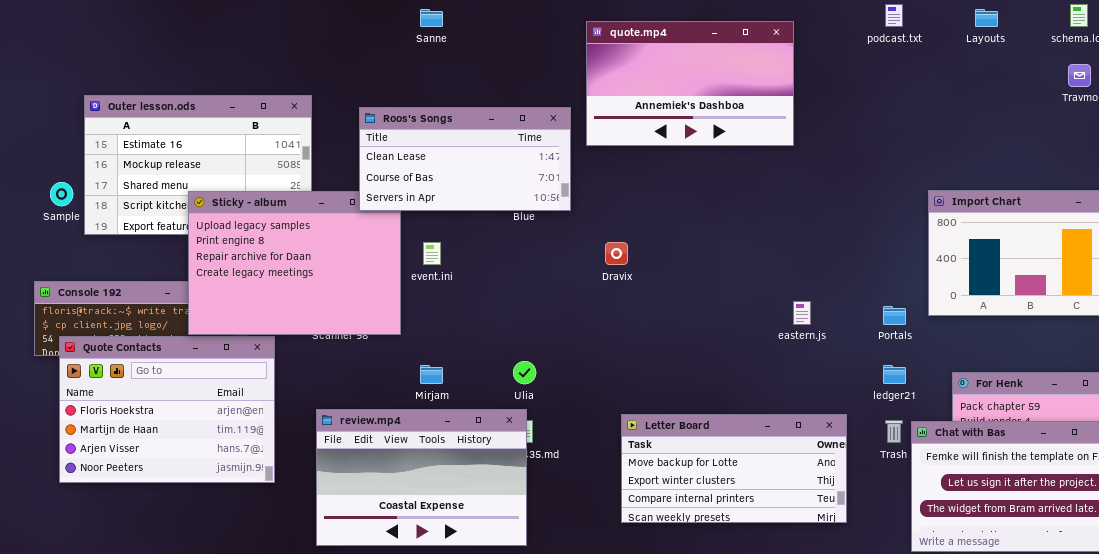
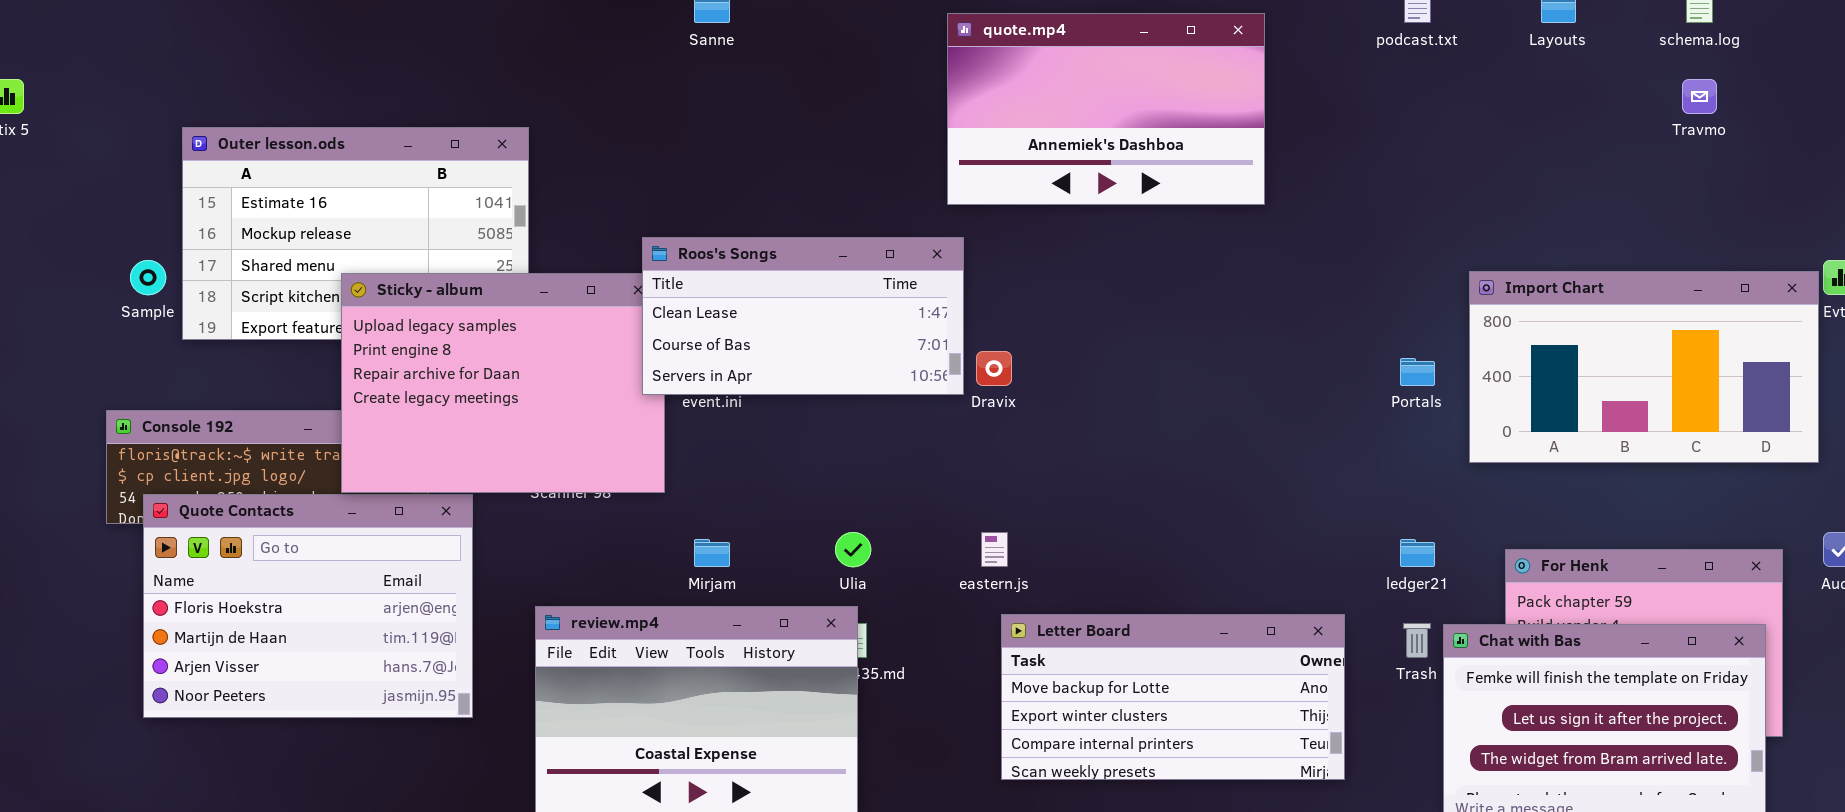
Roos's Songs: [359,107,571,211] -> [642,237,964,395], moved
eastern.js: [793,301,811,325] -> [981,532,1008,567], moved
Portals: [883,306,906,325] -> [1400,358,1435,386], moved

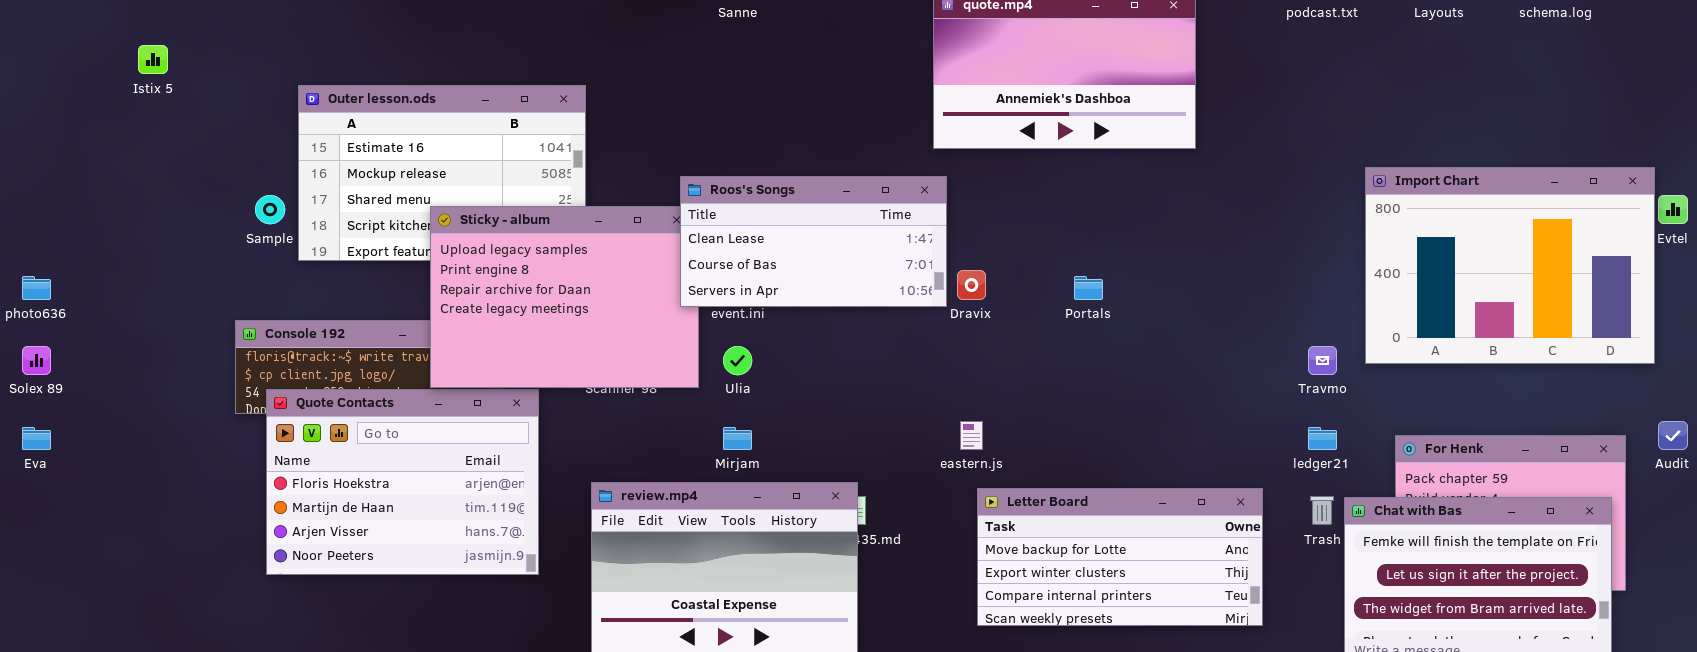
Travmo: [1682,79,1717,114] -> [1308,346,1337,375], moved
Import Chart: [1469,271,1819,463] -> [1365,167,1655,364], resized
Portals: [1400,358,1435,386] -> [1074,276,1103,300], moved
Ulia: [835,532,871,567] -> [723,346,752,375], moved

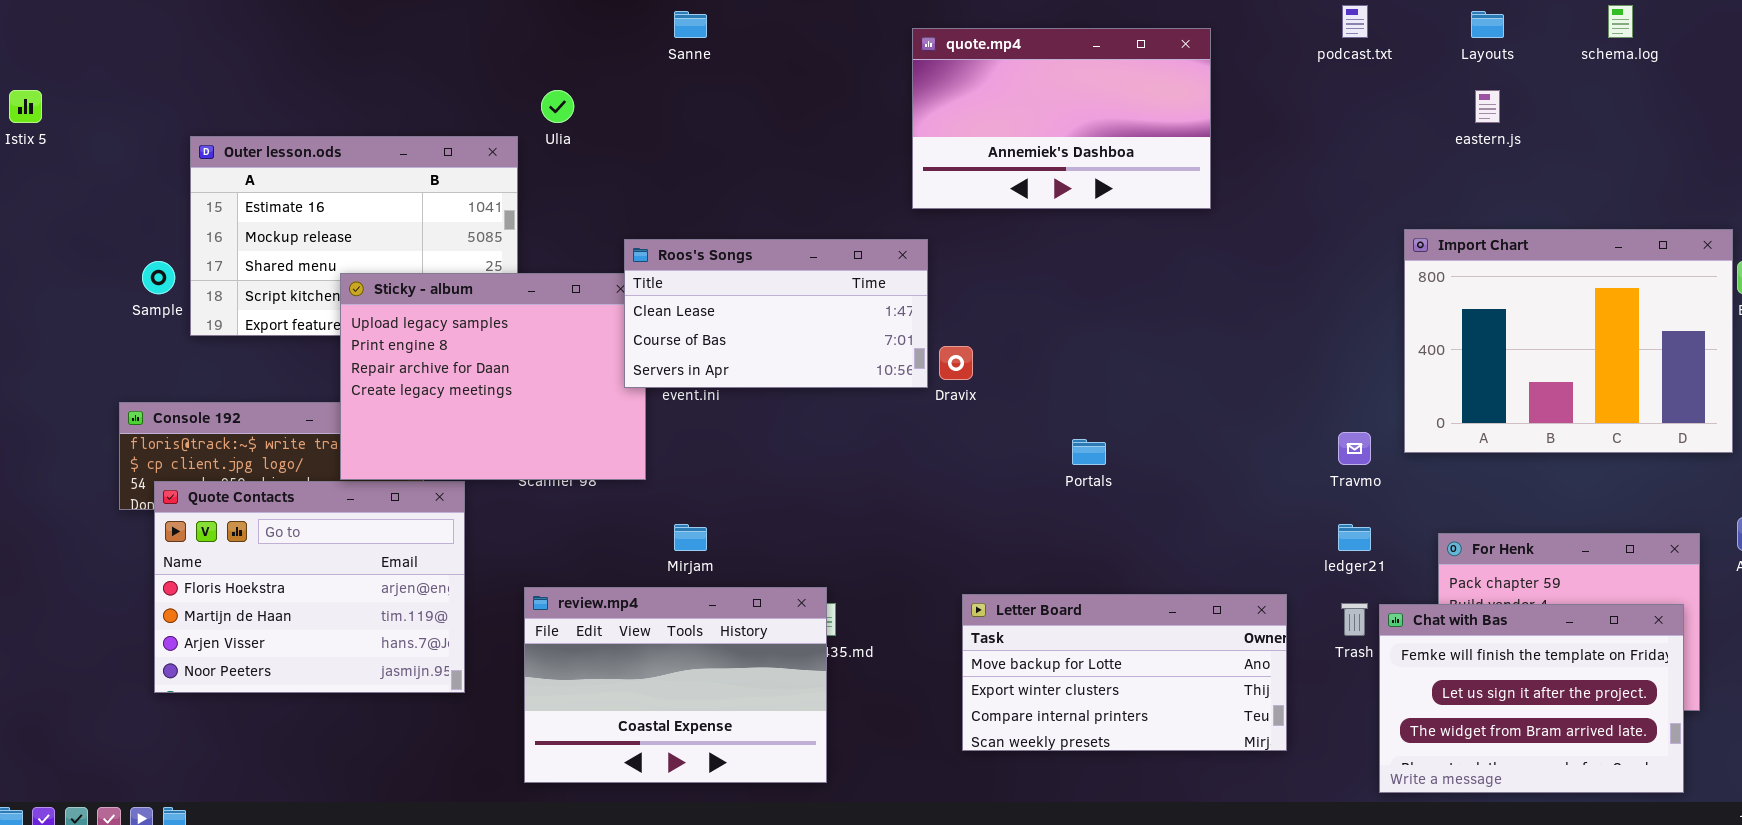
Portals: [1074,276,1103,300] -> [1072,439,1106,465], moved
Ulia: [723,346,752,375] -> [541,90,574,123], moved
eastern.js: [960,421,983,450] -> [1475,90,1500,123], moved

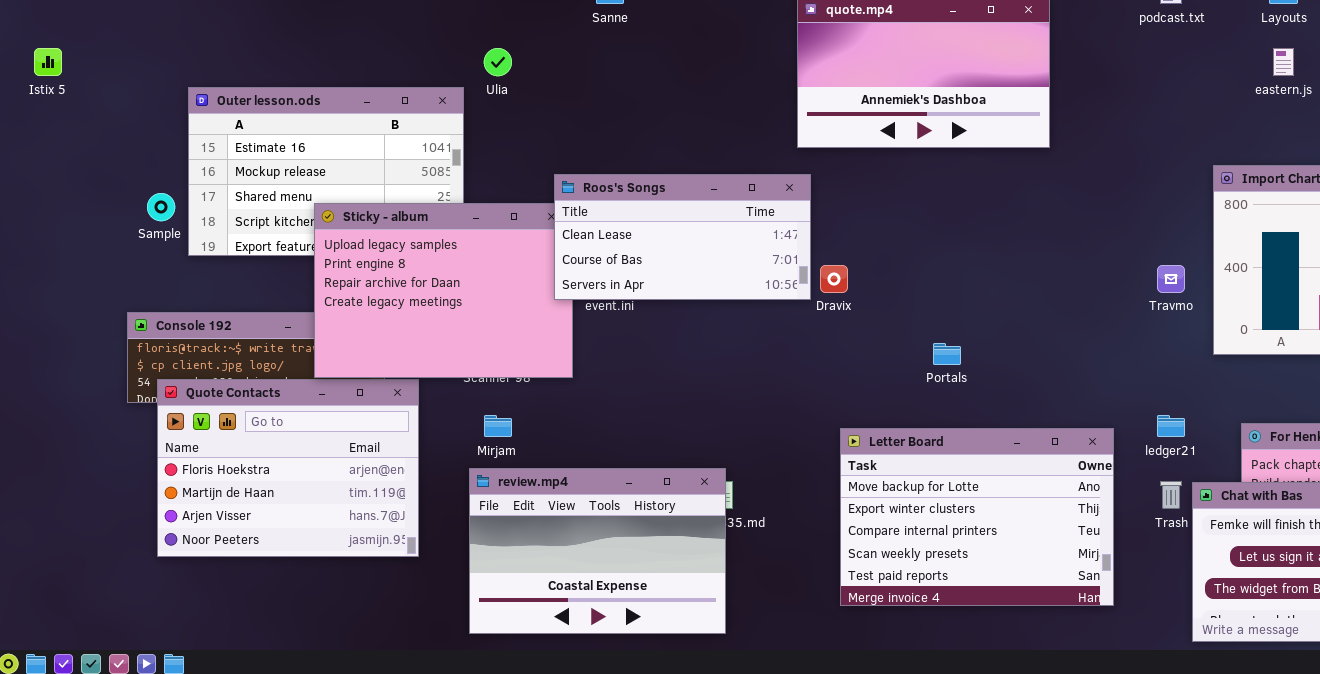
Travmo: [1338,432,1371,465] -> [1157,265,1185,293], moved
Mirjam: [674,524,707,551] -> [484,415,512,437], moved
Letter Board: [962,594,1287,751] -> [840,428,1114,606], resized

